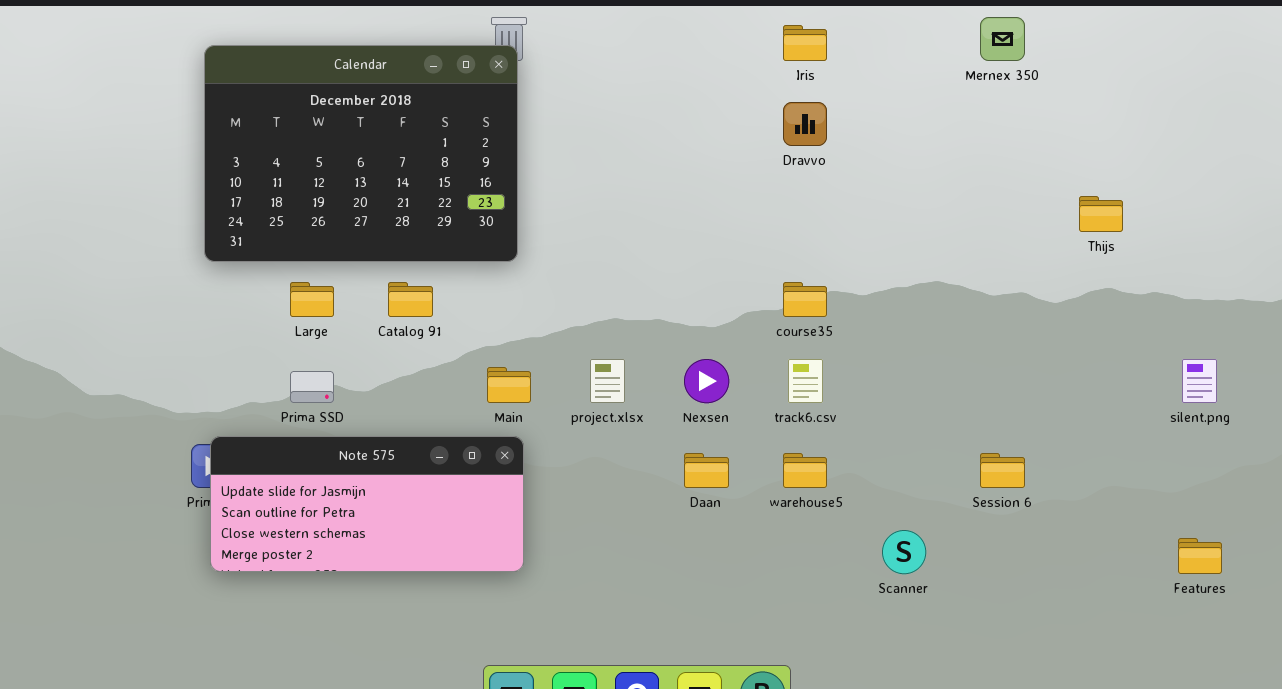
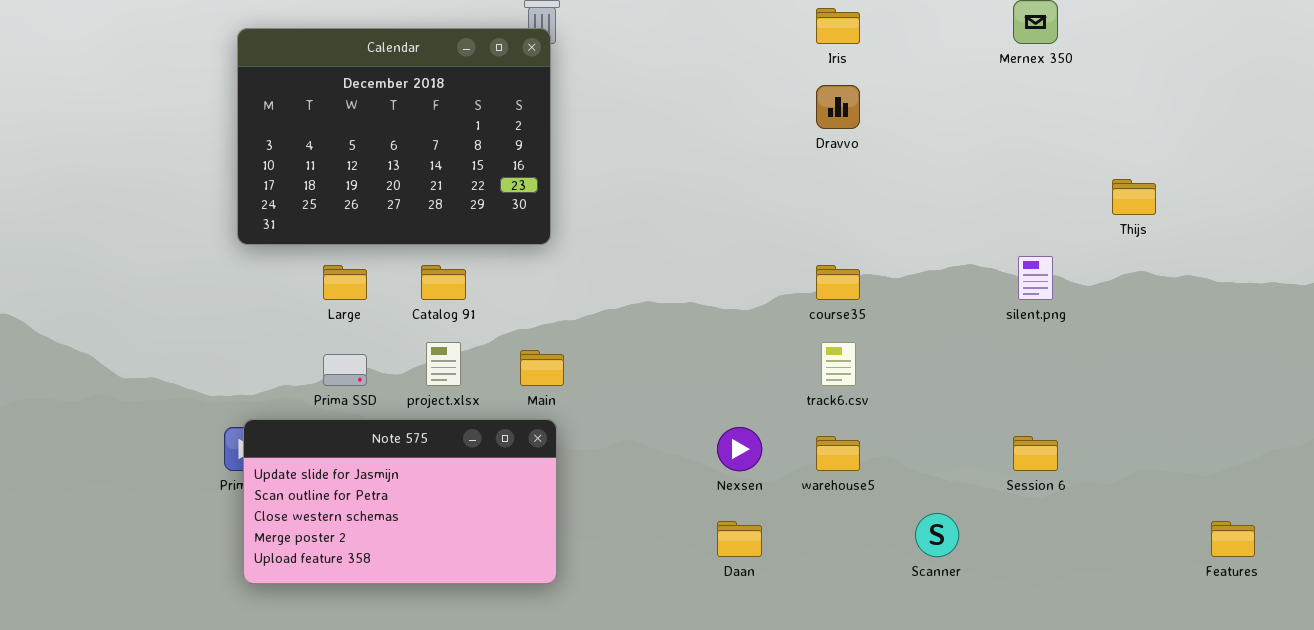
project.xlsx: [590,359,625,403] -> [426,342,461,386], moved
Nexsen: [684,359,729,403] -> [717,427,762,471], moved
silent.png: [1182,359,1217,403] -> [1018,256,1053,300], moved
Note 575: [210,436,524,572] -> [243,419,557,584], resized
Daan: [684,453,729,488] -> [717,521,762,557], moved

